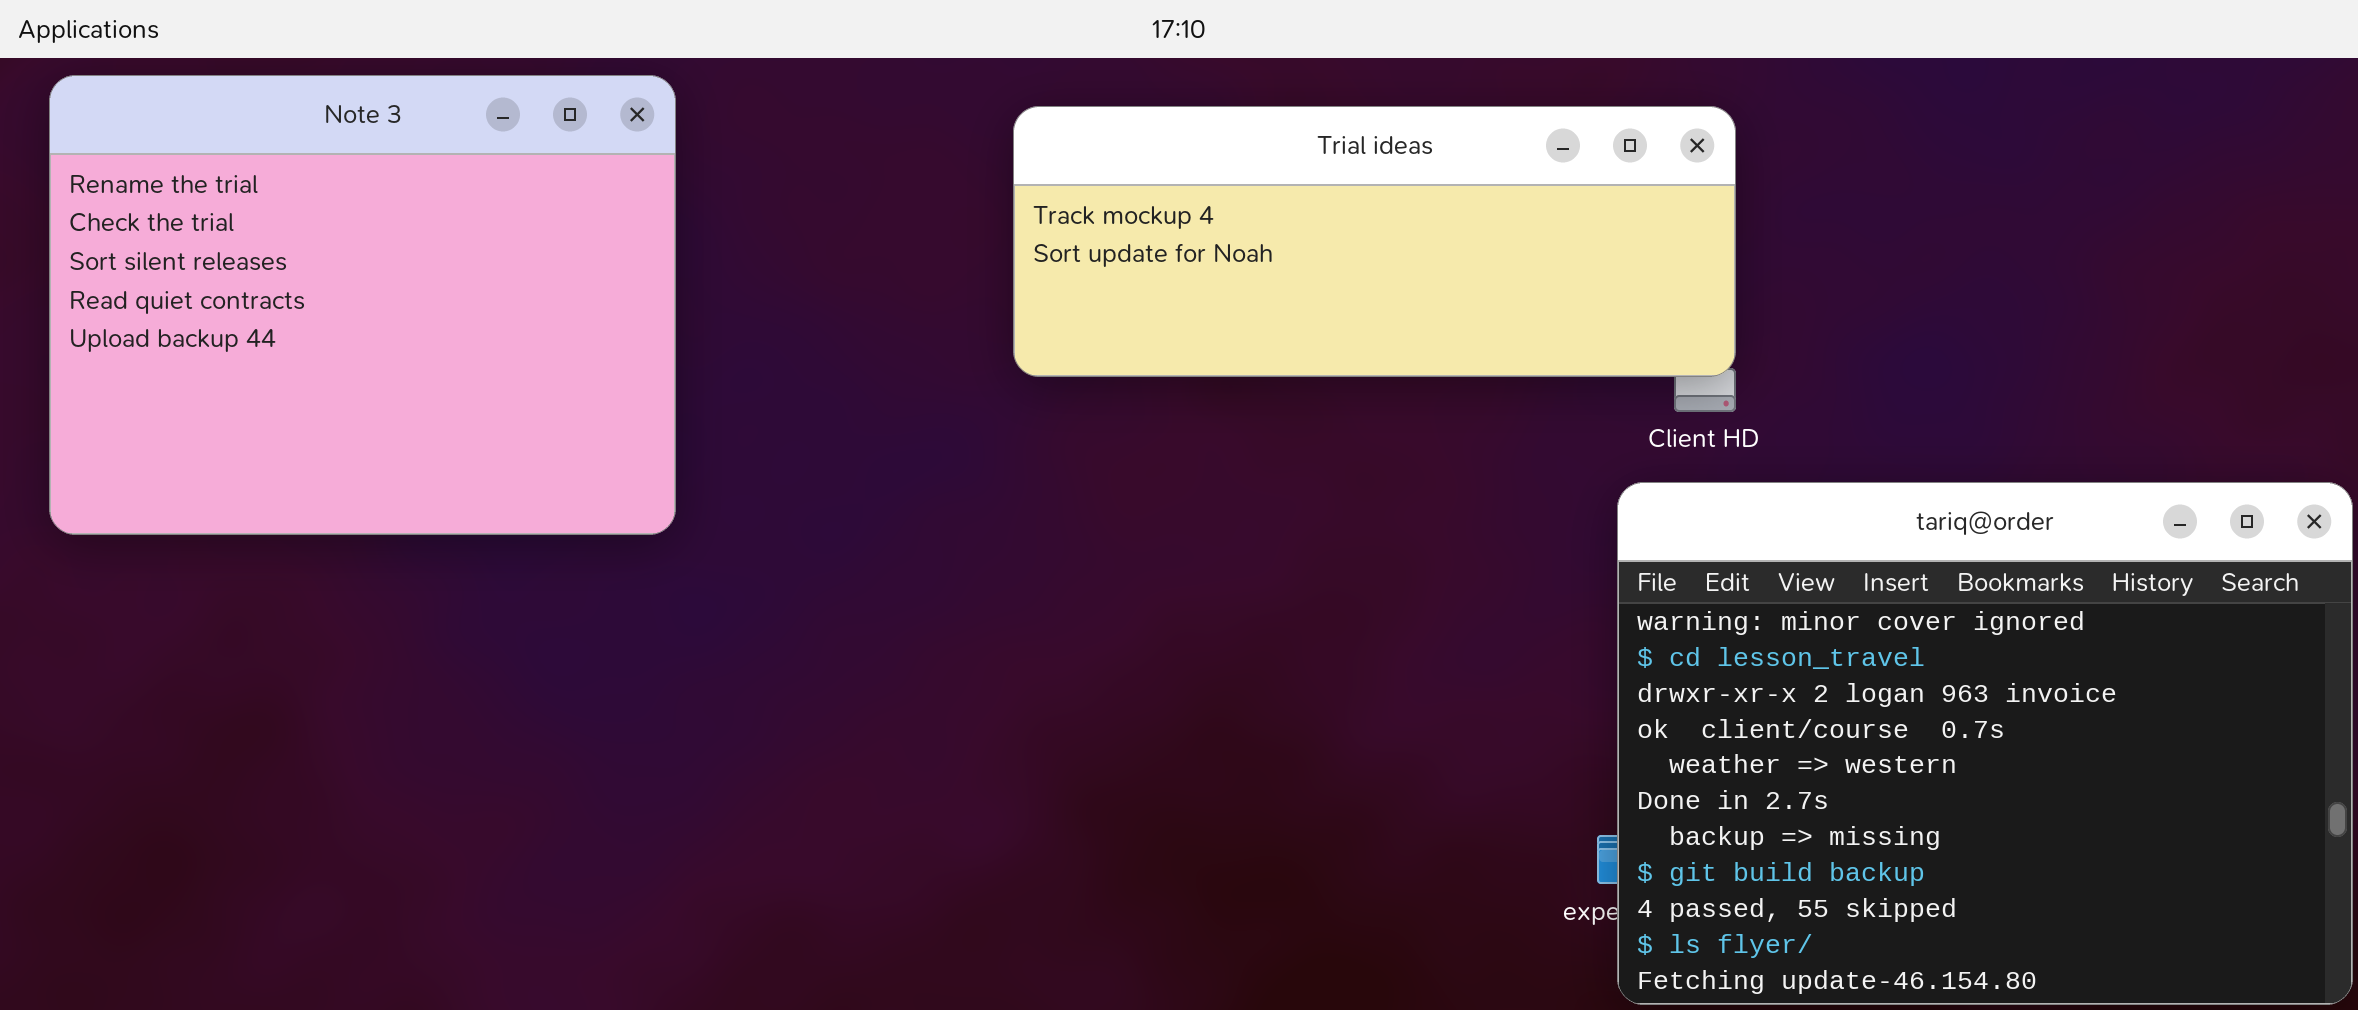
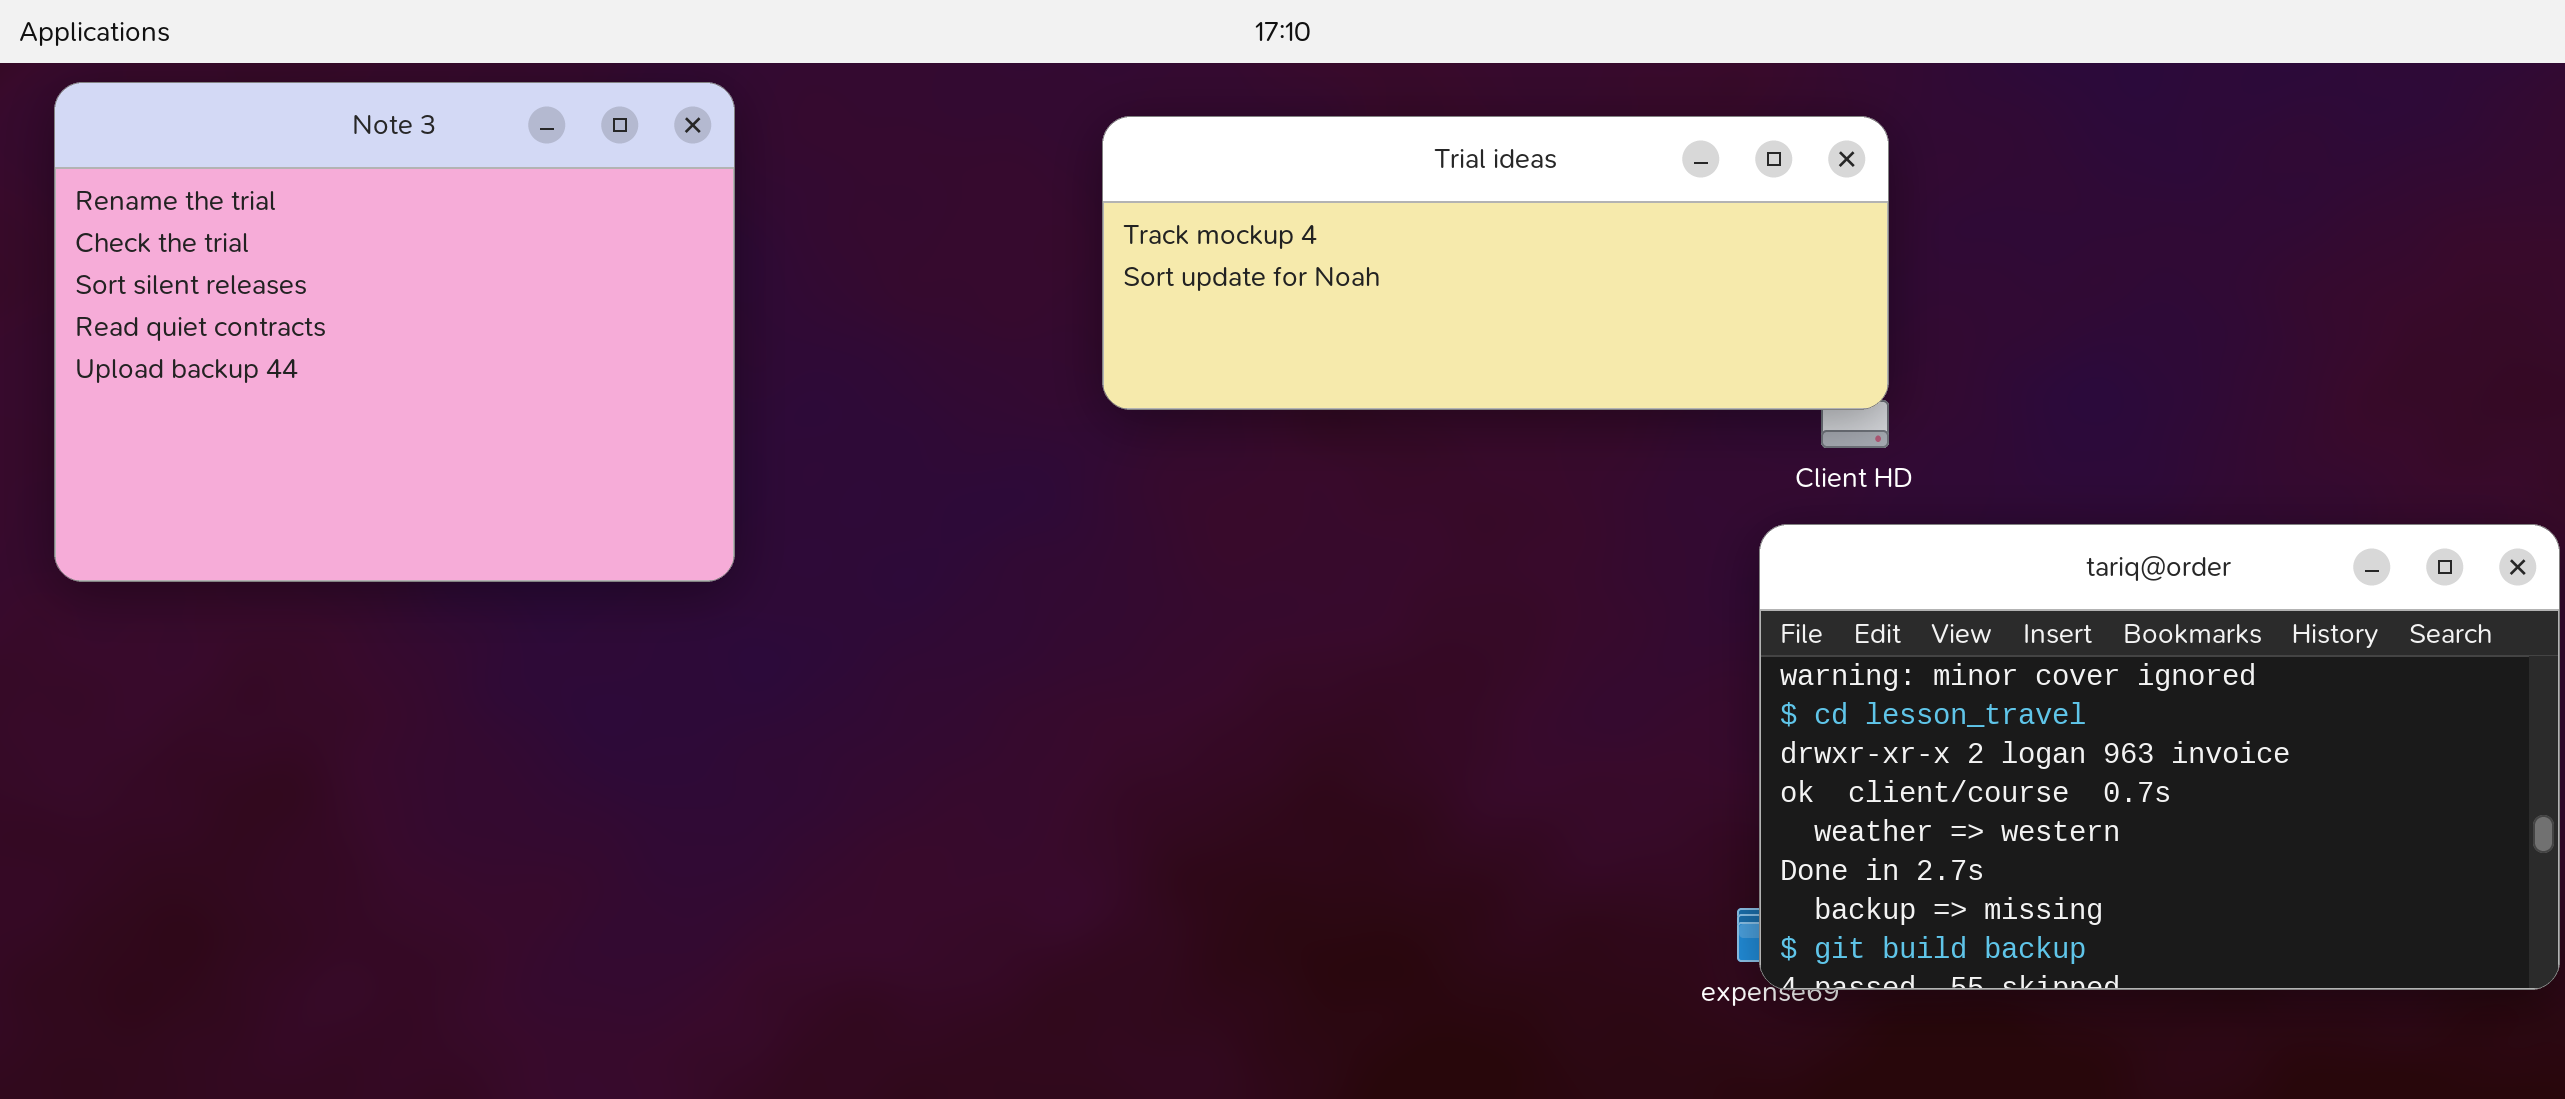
tariq@order: [1617,482,2353,1005] -> [1759,524,2560,990], resized

